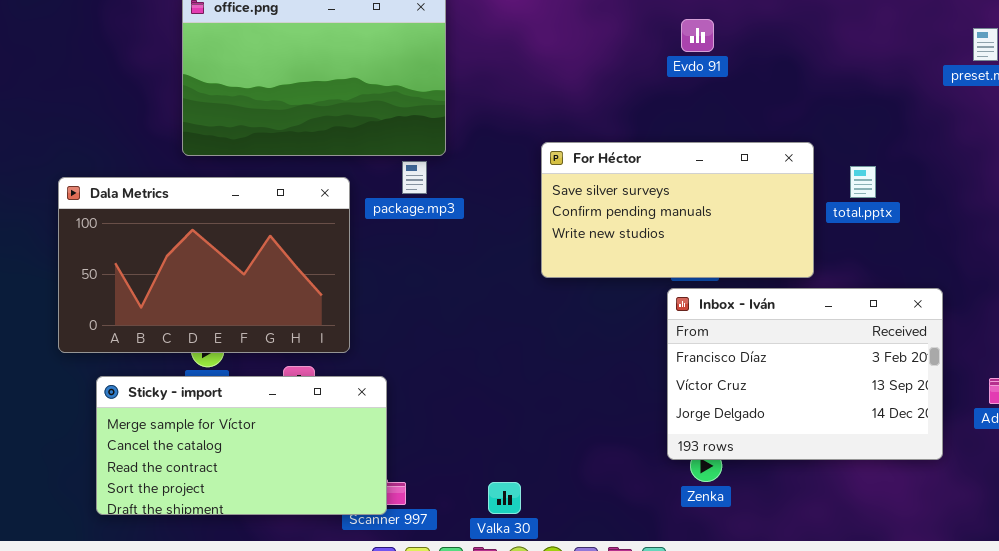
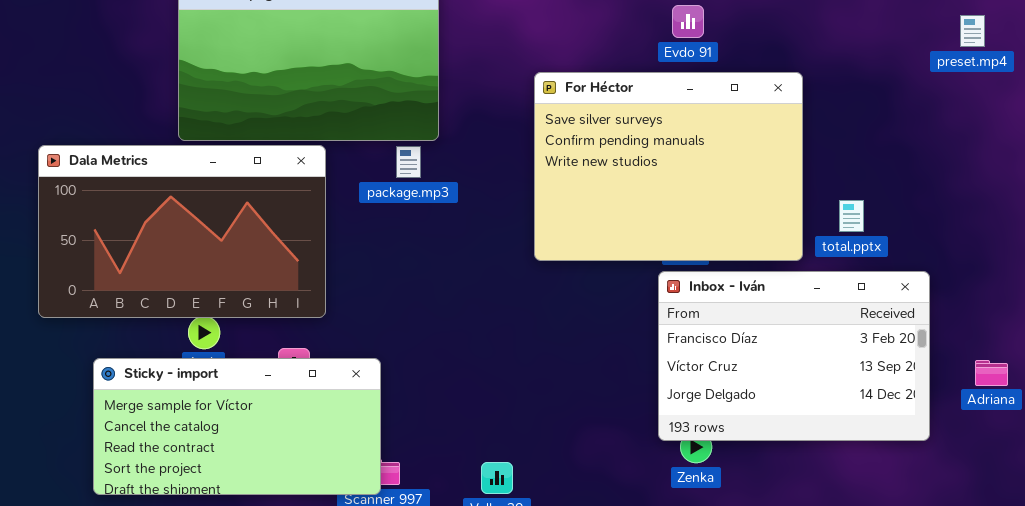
For Héctor: [541,142,814,278] -> [534,72,803,261], resized
total.pptx: [850,166,876,198] -> [839,200,864,232], moved
Dala Metrics: [58,177,350,353] -> [38,145,326,318], moved

